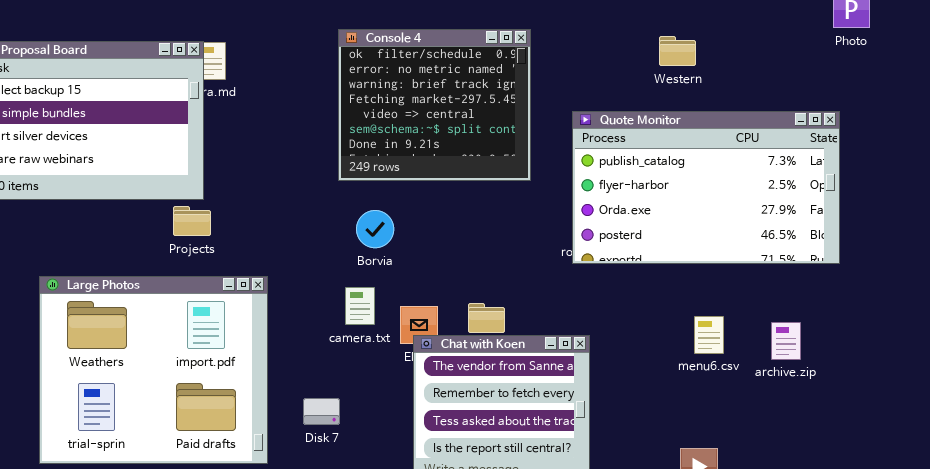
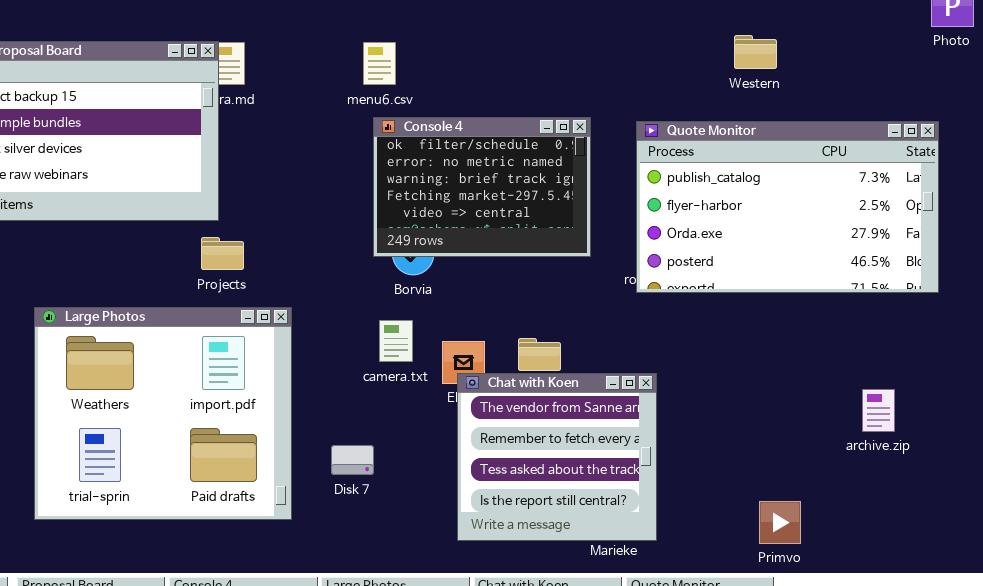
Console 4: [338,29,531,181] -> [373,117,591,257], moved, resized
Projects: [173,206,211,236] -> [201,237,244,270], moved
menu6.csv: [694,316,724,354] -> [363,42,396,85], moved
archive.zip: [771,322,801,360] -> [862,389,895,432], moved

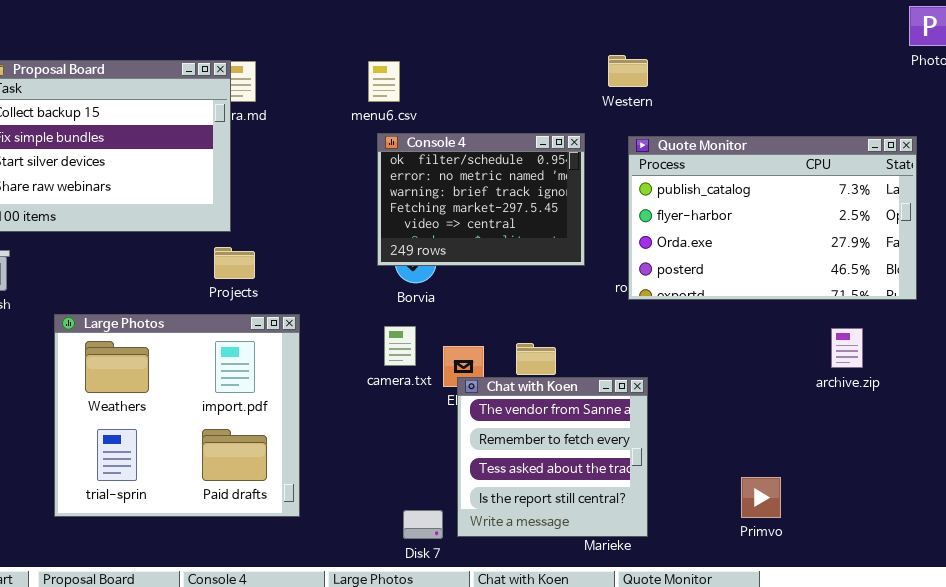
Western: [734,35,777,69] -> [608,55,648,87], moved
archive.zip: [862,389,895,432] -> [831,328,863,368], moved
Disk 7: [331,445,374,475] -> [403,510,443,539], moved
Primvo: [759,501,801,544] -> [741,477,781,518], moved

